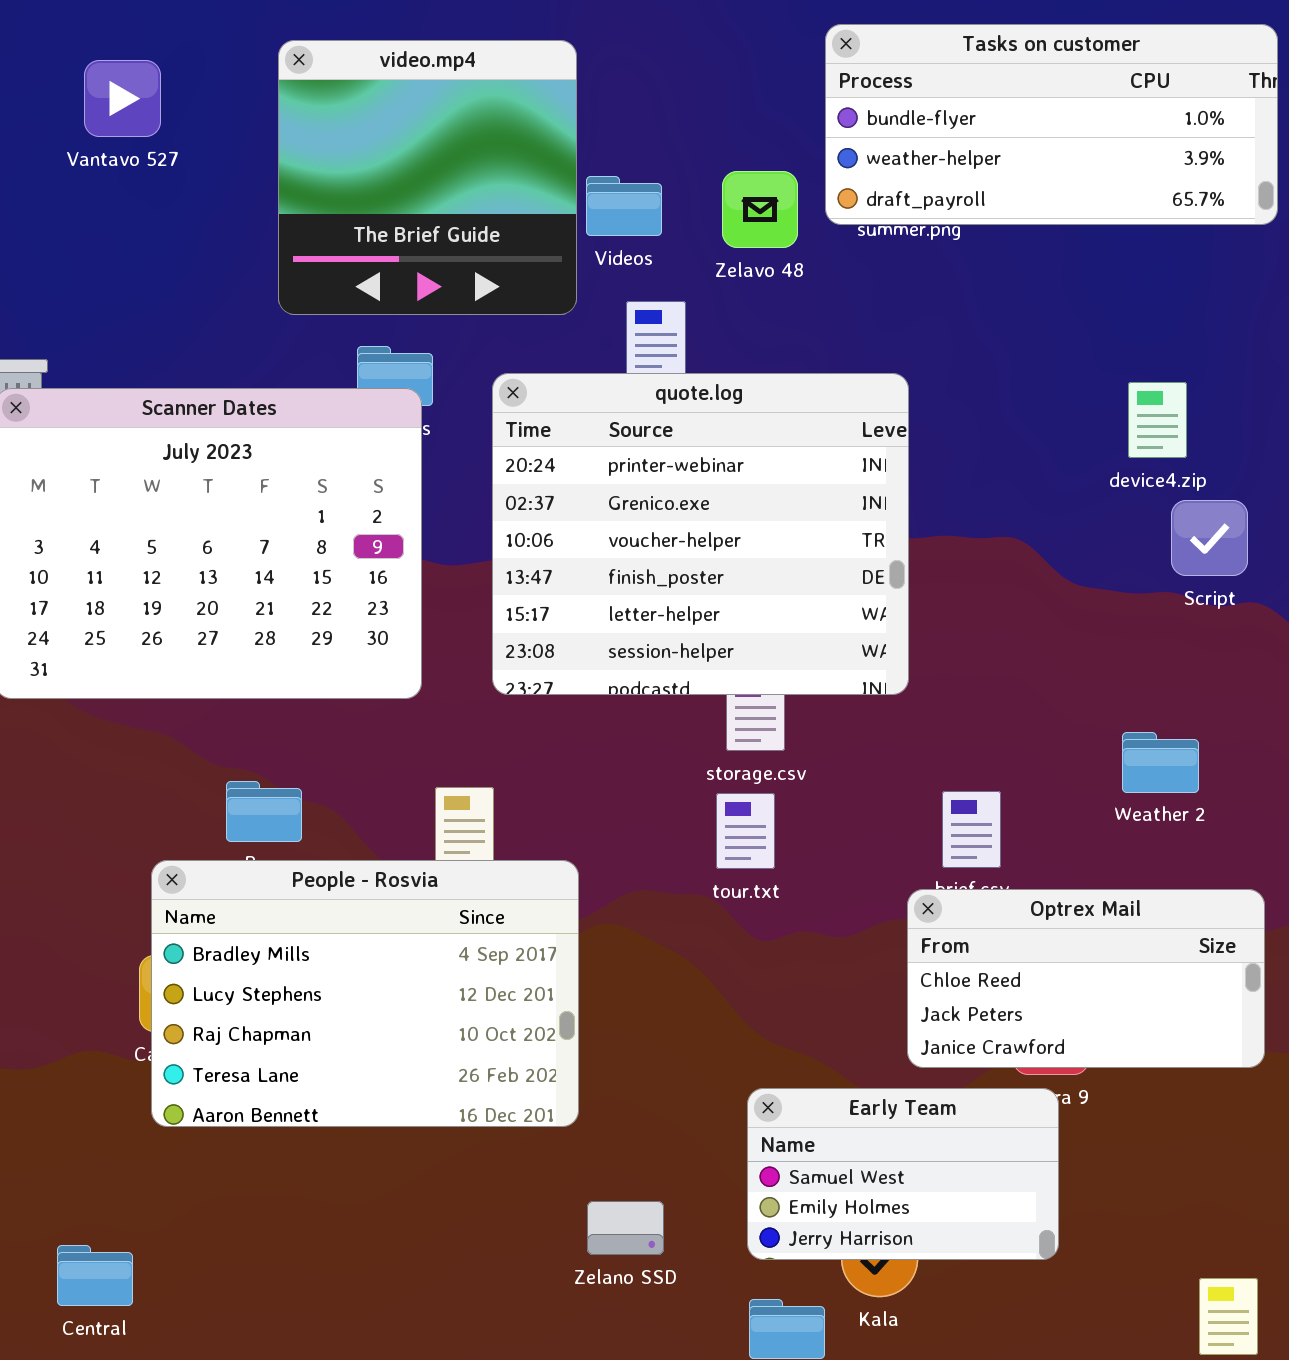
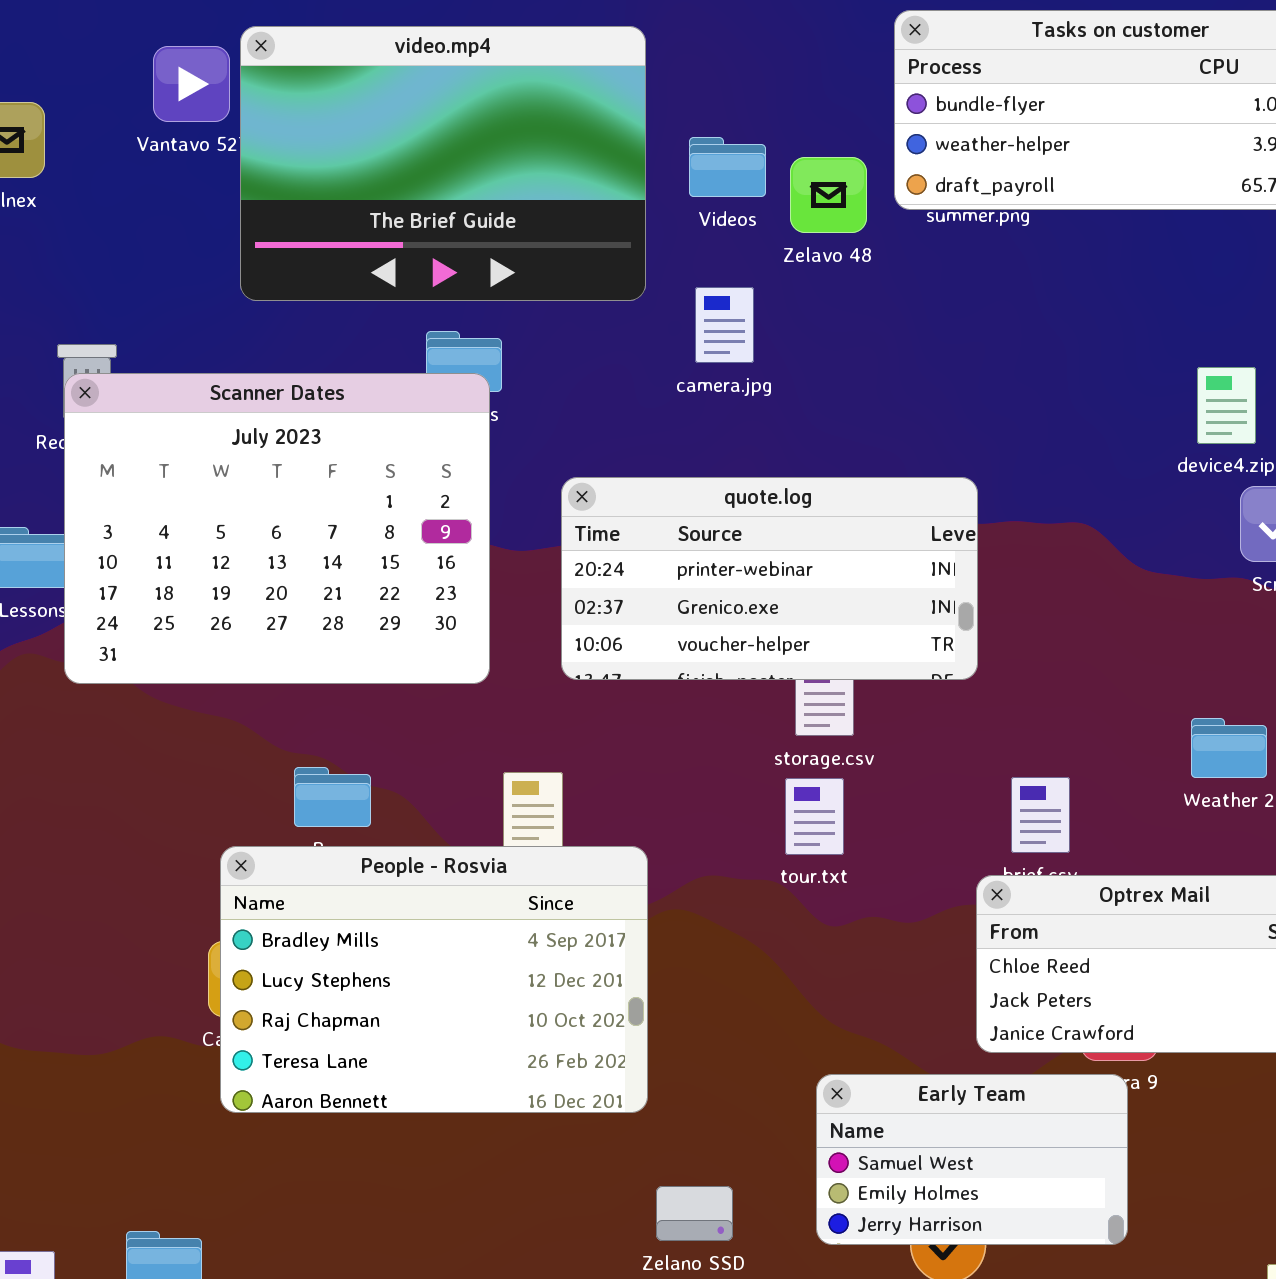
video.mp4: [278,40,577,315] -> [240,26,646,301], resized
Videos: [586,176,662,236] -> [689,137,766,197], moved
quote.log: [492,373,909,695] -> [561,477,978,680], resized

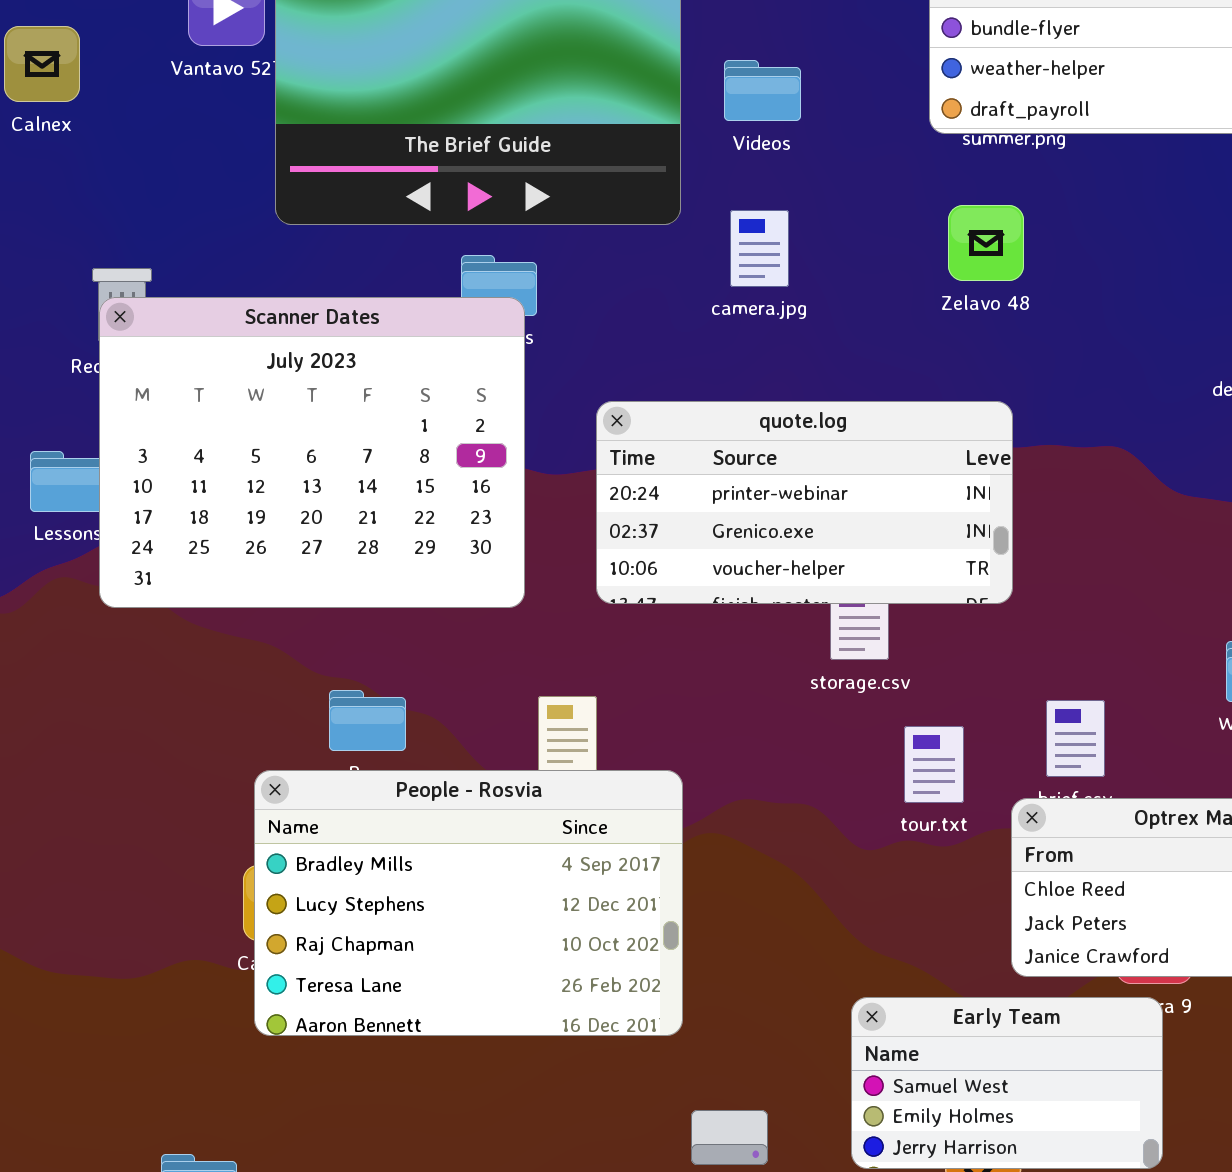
Zelavo 48: [790,157,867,233] -> [948,205,1024,281], moved
tour.txt: [785,778,844,855] -> [904,726,964,803], moved

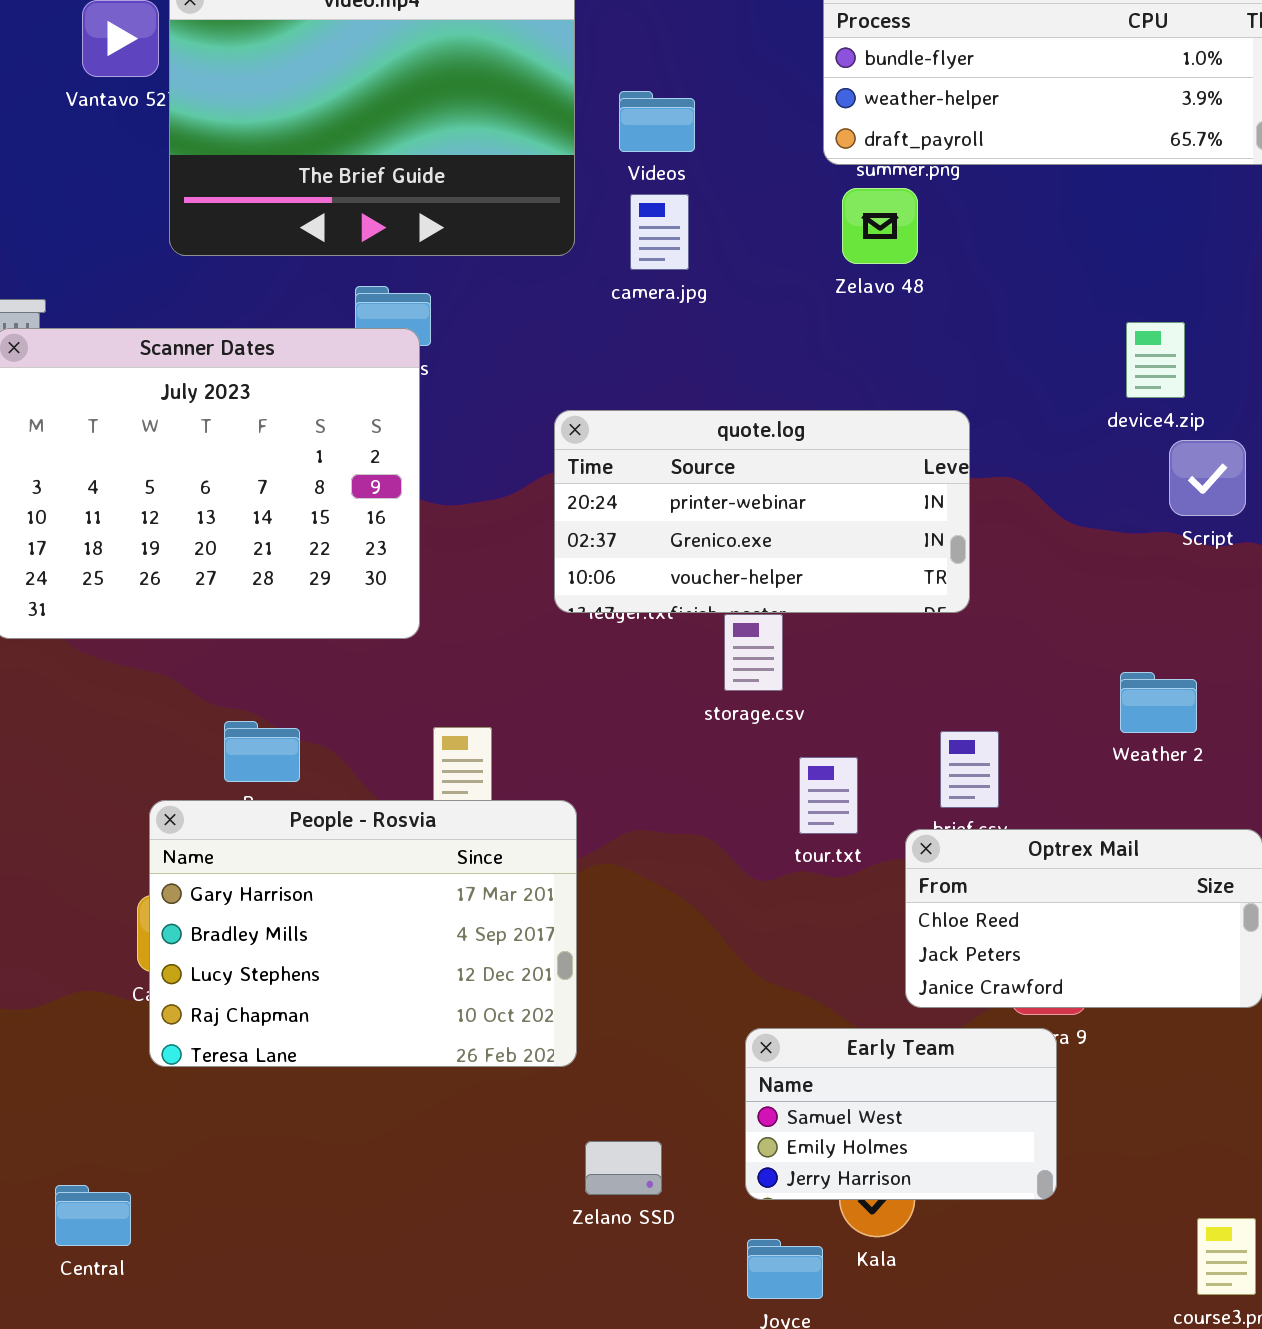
Zelavo 48: [948,205,1024,281] -> [842,188,918,264], moved
camera.jpg: [730,210,789,287] -> [630,194,689,270], moved
quote.log: [596,401,1013,604] -> [554,410,970,613], moved
People - Rosvia: [254,770,683,1036] -> [149,800,577,1067], scrolled up 1 row

